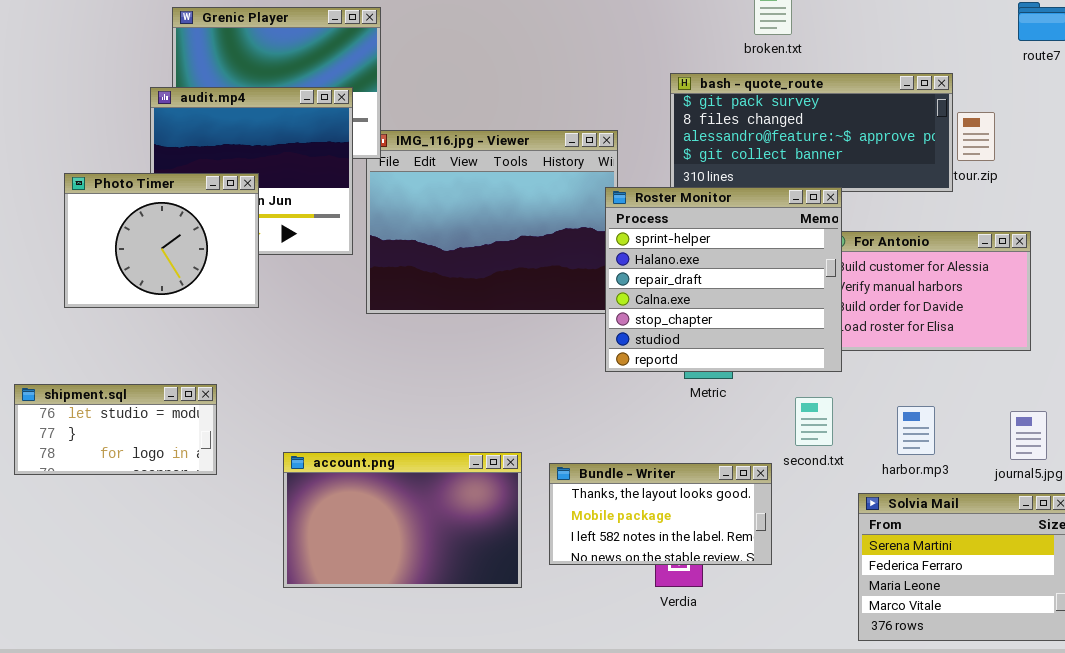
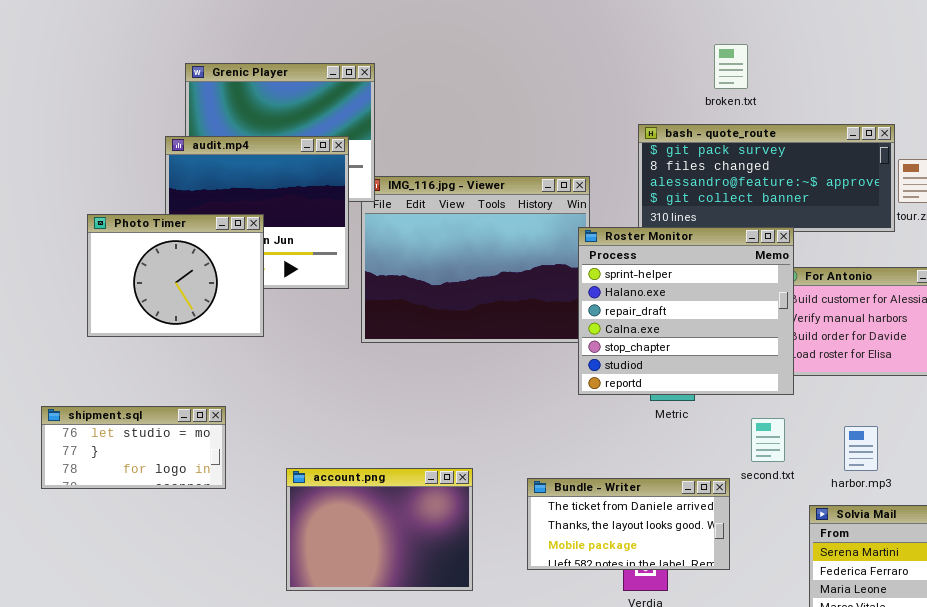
account.png: [283,452,522,588] -> [286,468,473,591], resized
Bundle - Writer: [549,463,772,565] -> [527,478,730,570], scrolled up 1 row

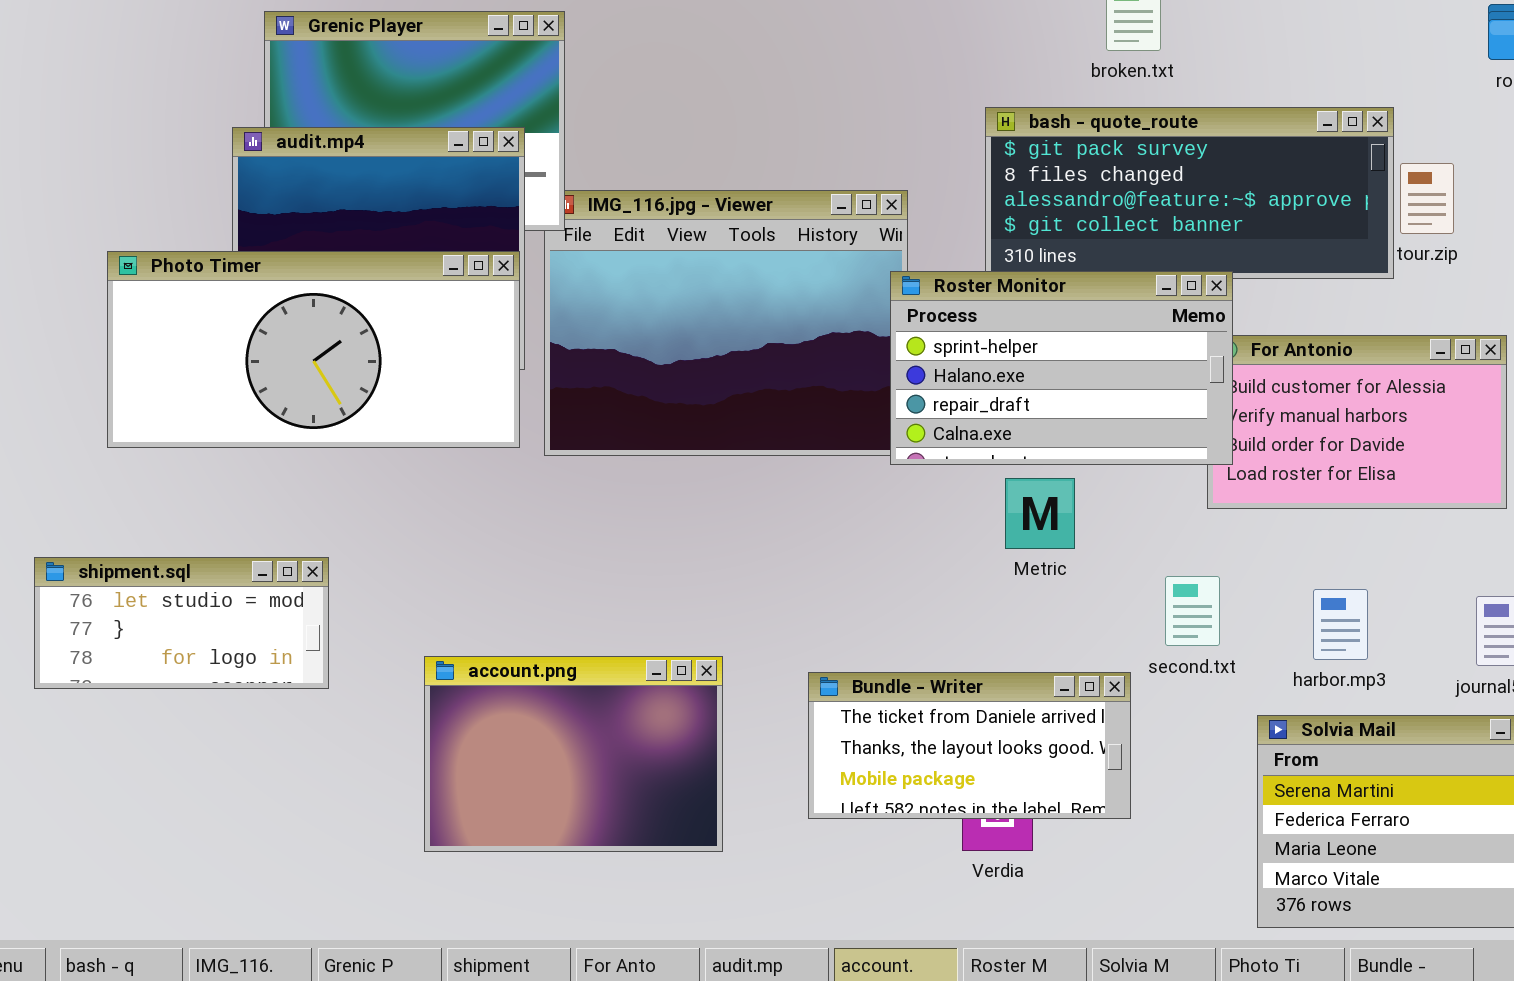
Photo Timer: [87,214,264,337] -> [107,251,520,448], resized
Roster Monitor: [578,227,794,395] -> [890,271,1233,465], resized

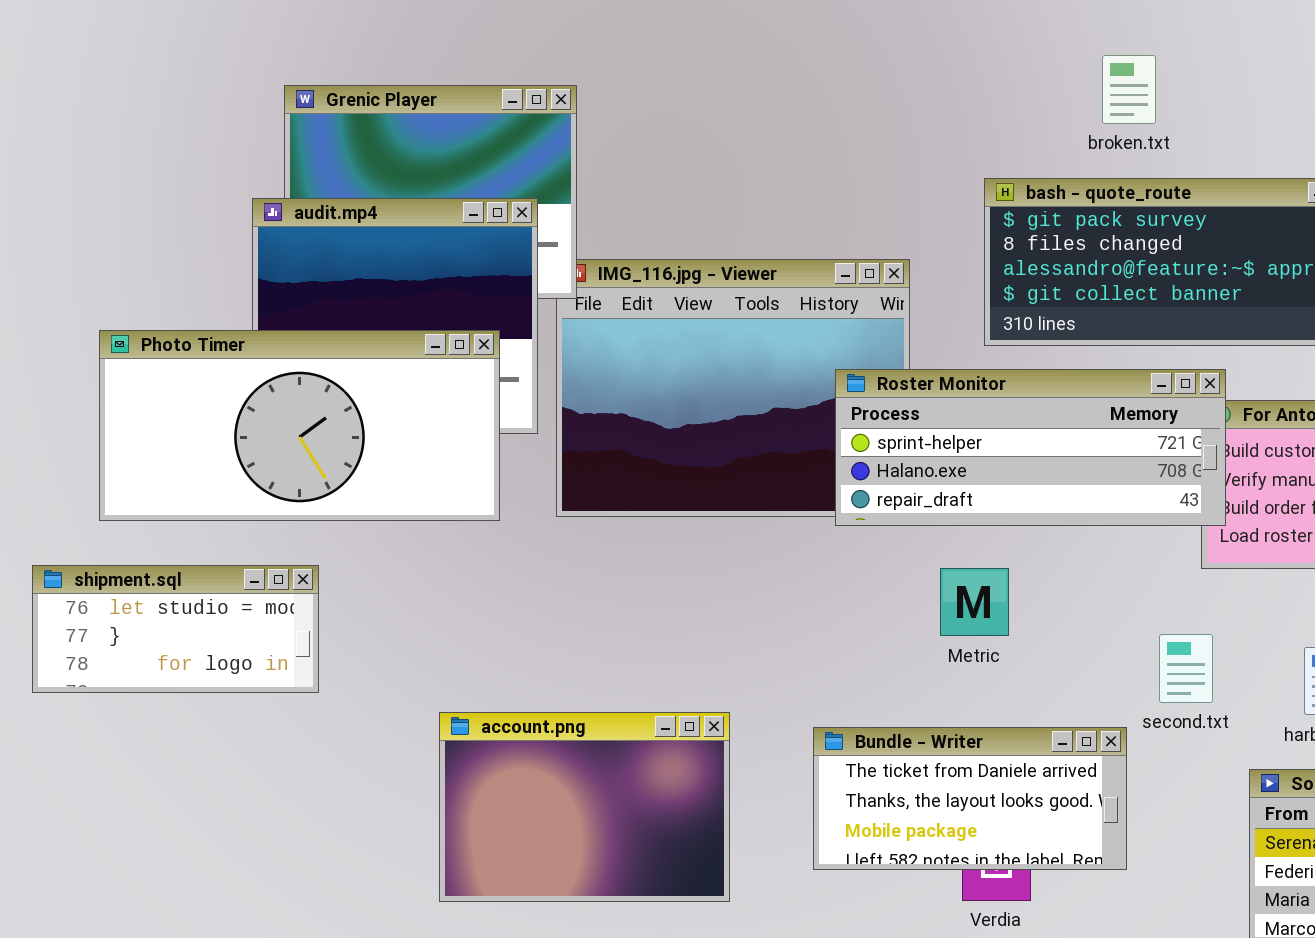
Photo Timer: [107,251,520,448] -> [99,330,500,521], moved
Roster Monitor: [890,271,1233,465] -> [835,369,1226,526], resized
Metric: [1005,478,1075,549] -> [940,568,1009,636], moved
shipment.sql: [34,557,329,689] -> [32,565,319,693], moved

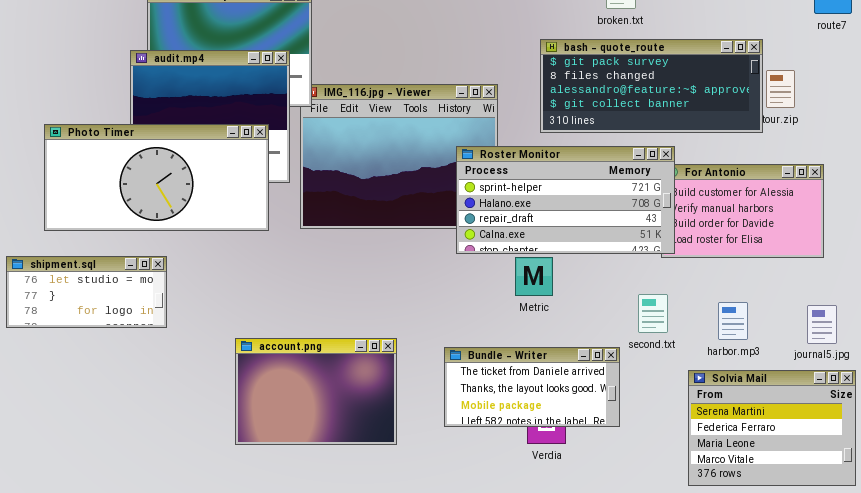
Roster Monitor: [835,369,1226,526] -> [456,146,675,254], resized

